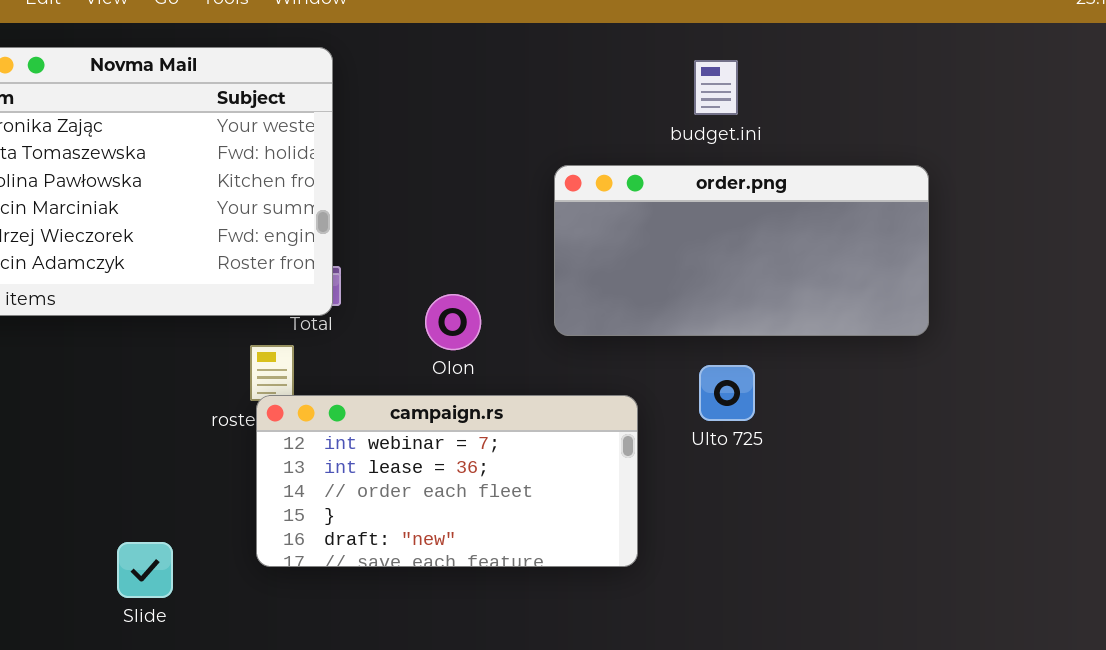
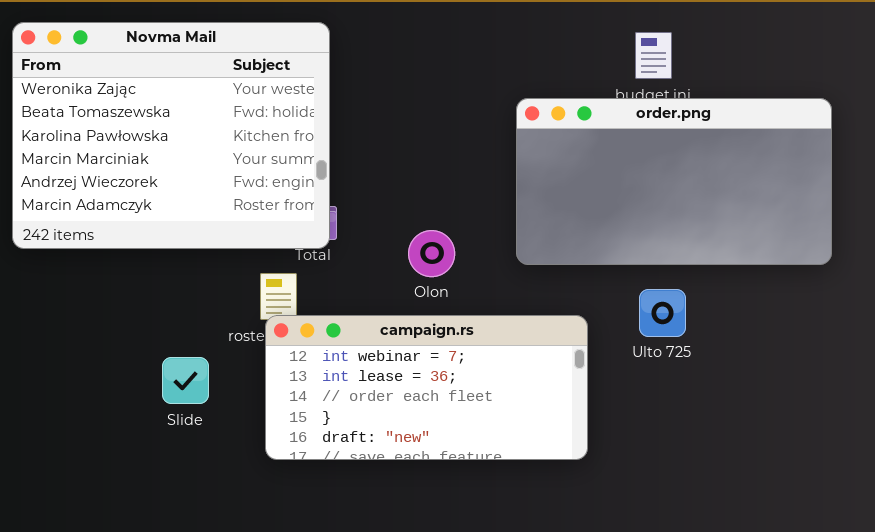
order.png: [554,165,929,336] -> [516,98,832,265], resized
Slide: [117,542,173,598] -> [162,357,209,404], moved

